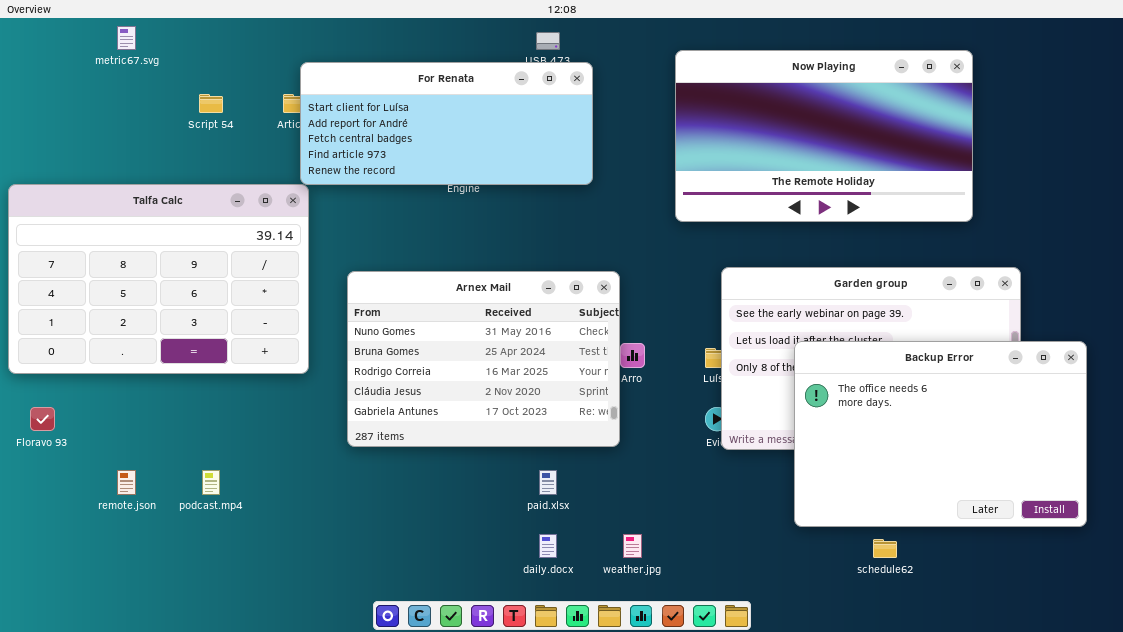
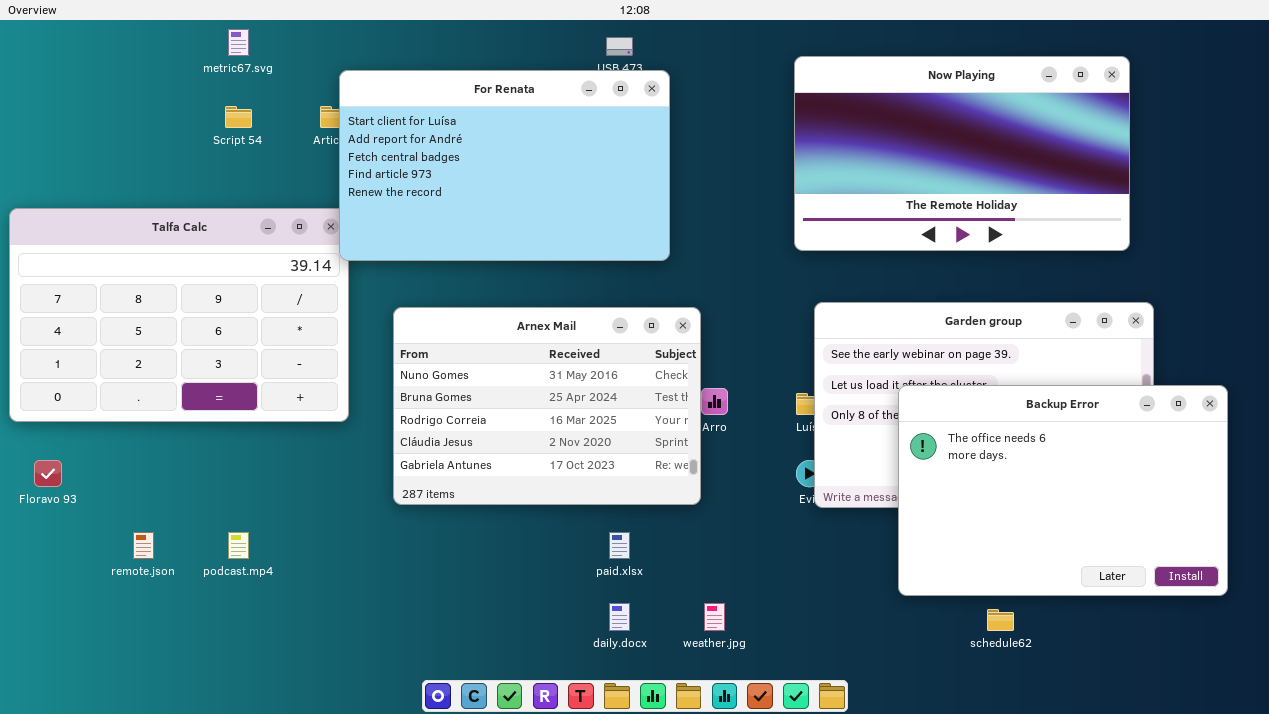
metric67.svg: [117,26,136,50] -> [228,29,249,56], moved
Now Playing: [675,50,973,222] -> [794,56,1130,251], moved
For Renata: [300,62,593,185] -> [339,70,670,261], resized

